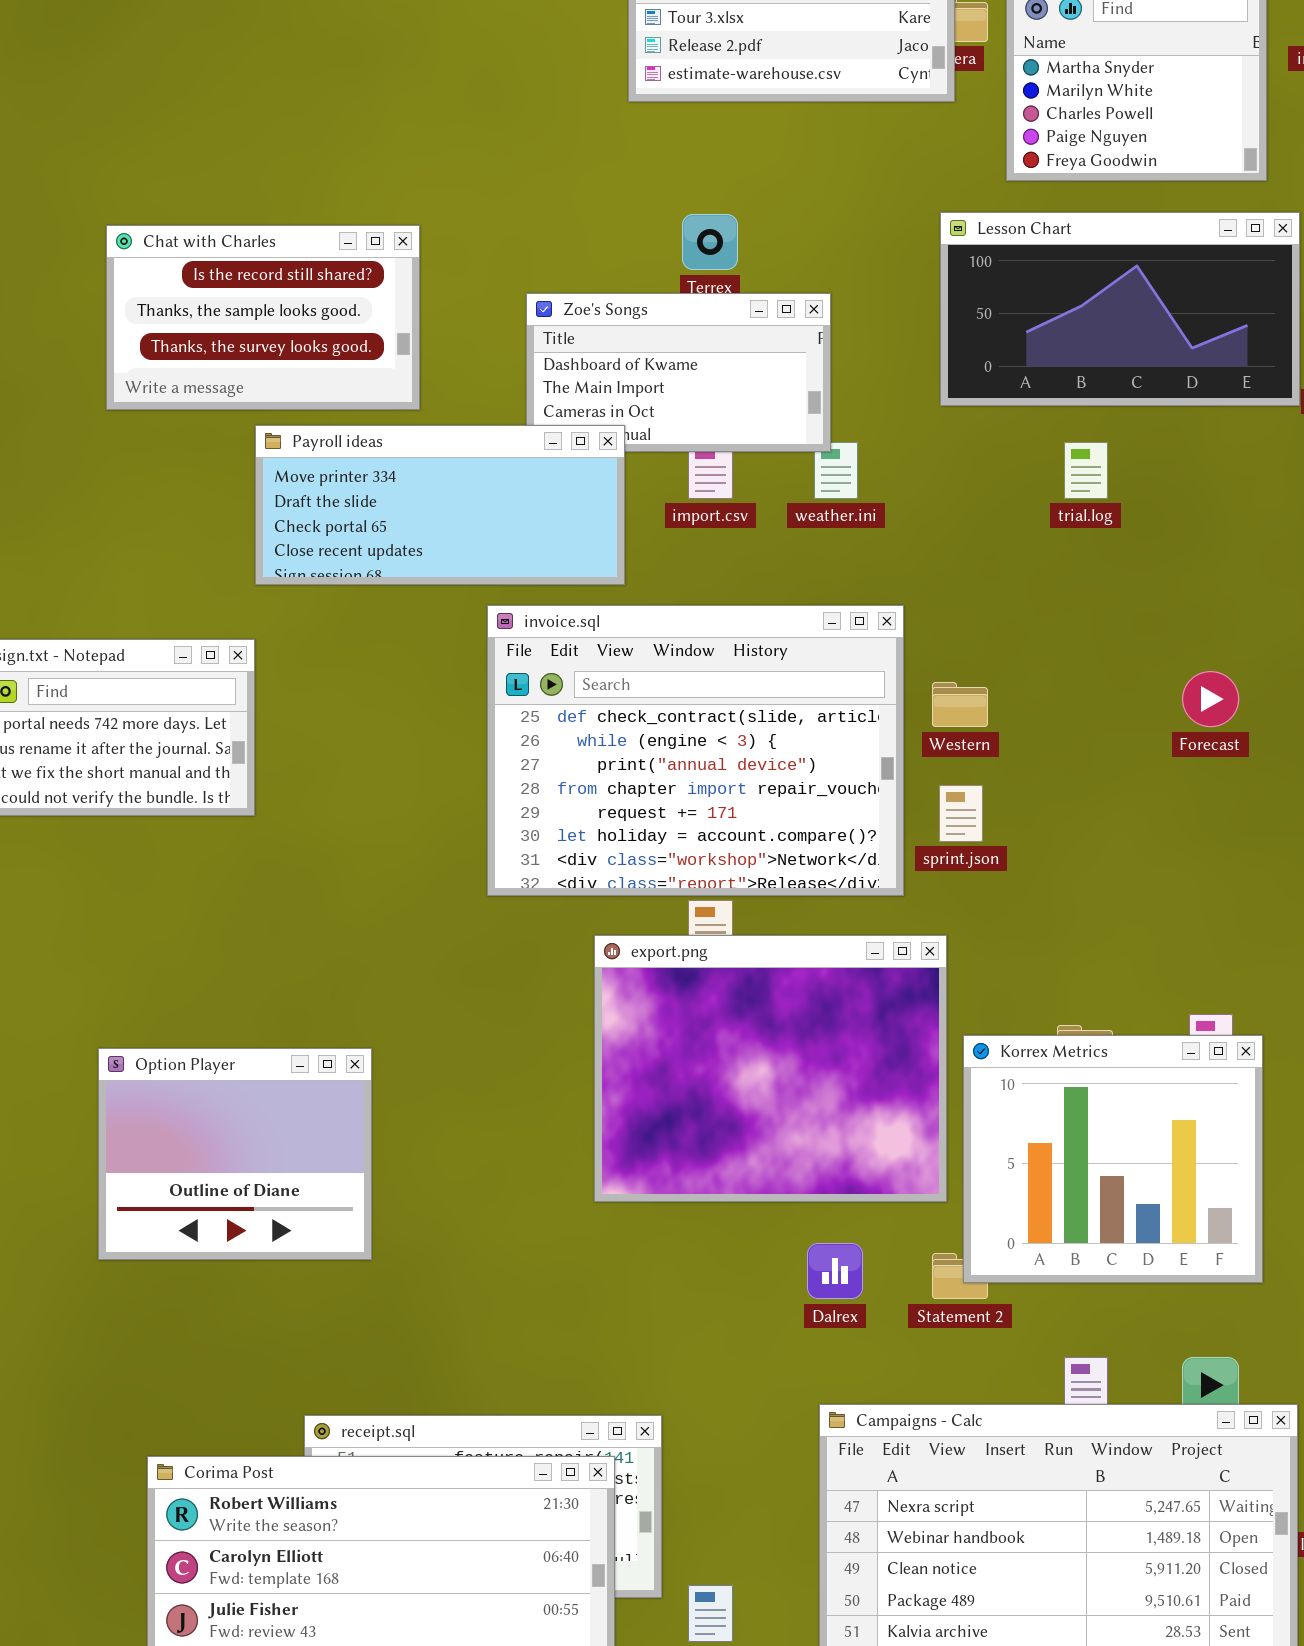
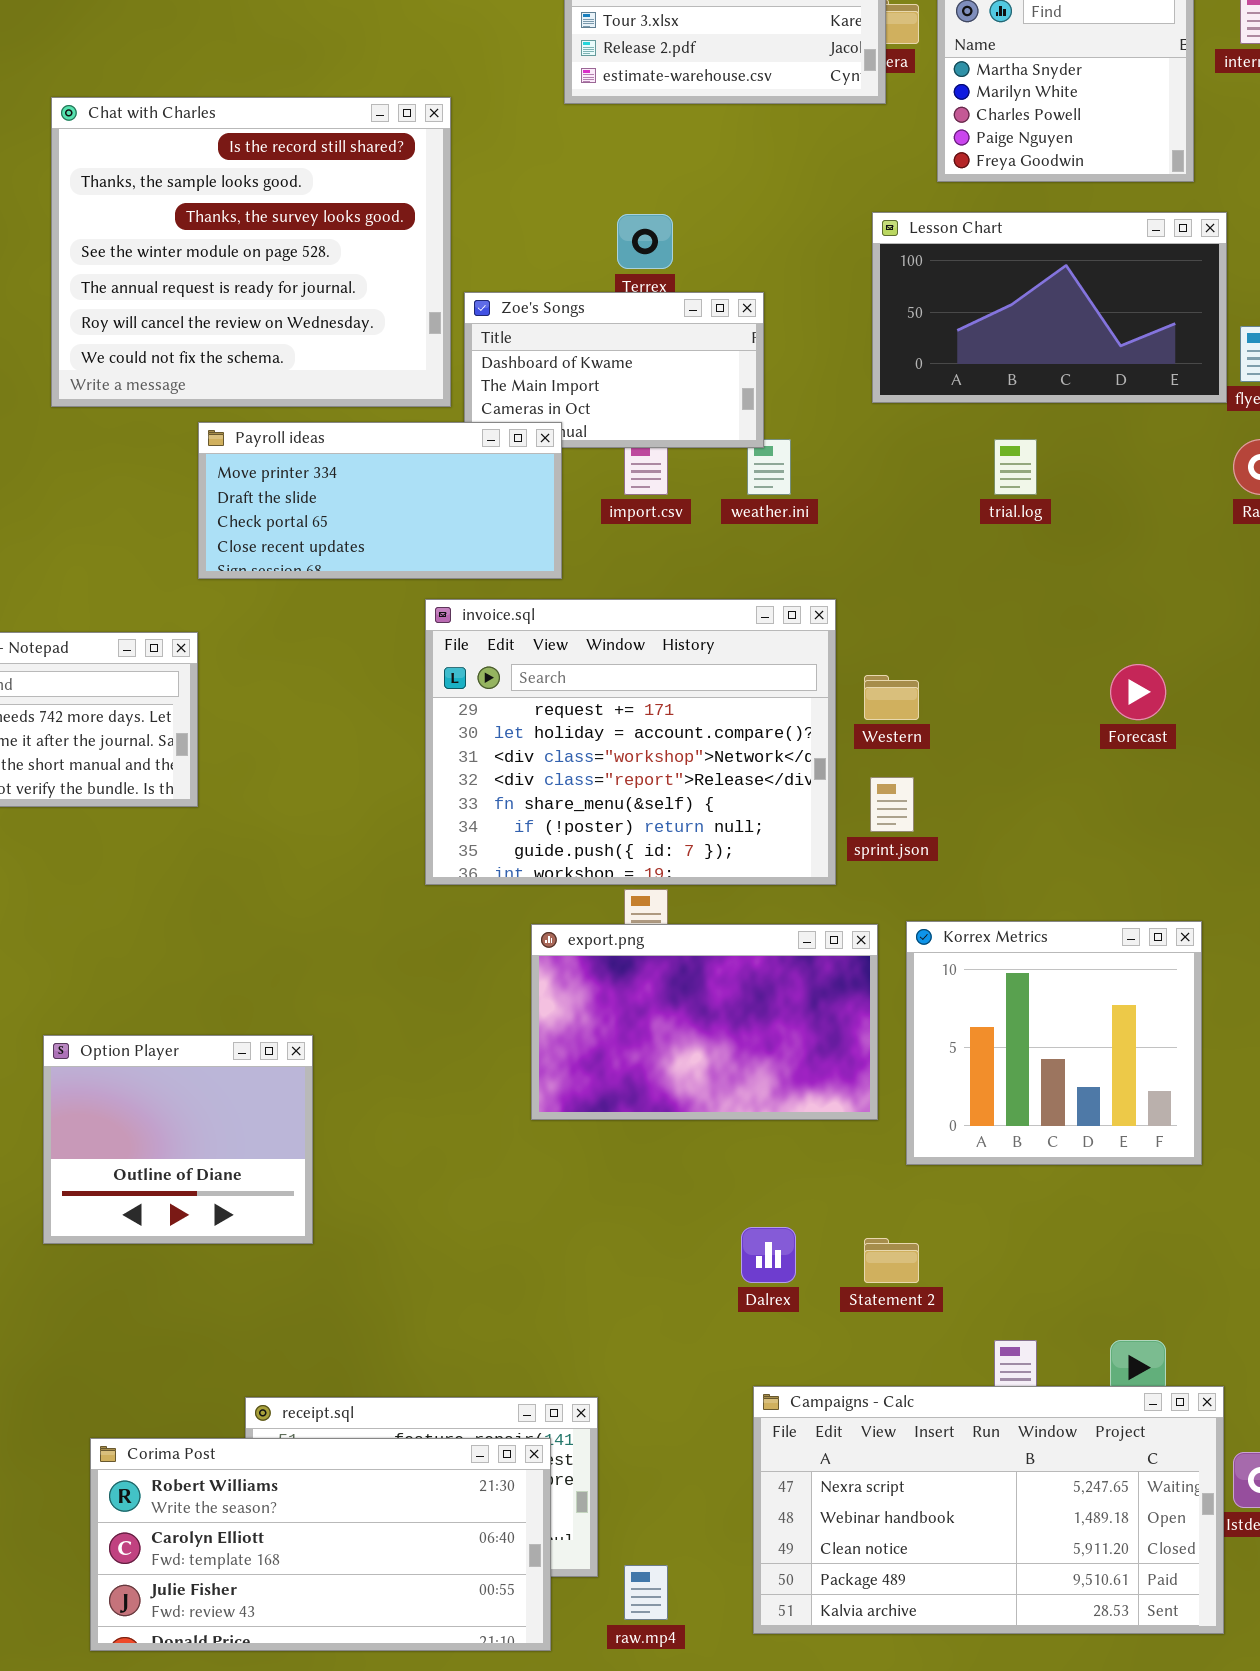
Chat with Charles: [106,225,420,410] -> [51,97,451,407], resized
invoice.sql: [487,605,904,896] -> [425,599,836,885], scrolled down 4 rows
export.png: [594,935,947,1202] -> [531,924,878,1120], resized
Korrex Metrics: [963,1035,1263,1283] -> [906,921,1202,1165], moved

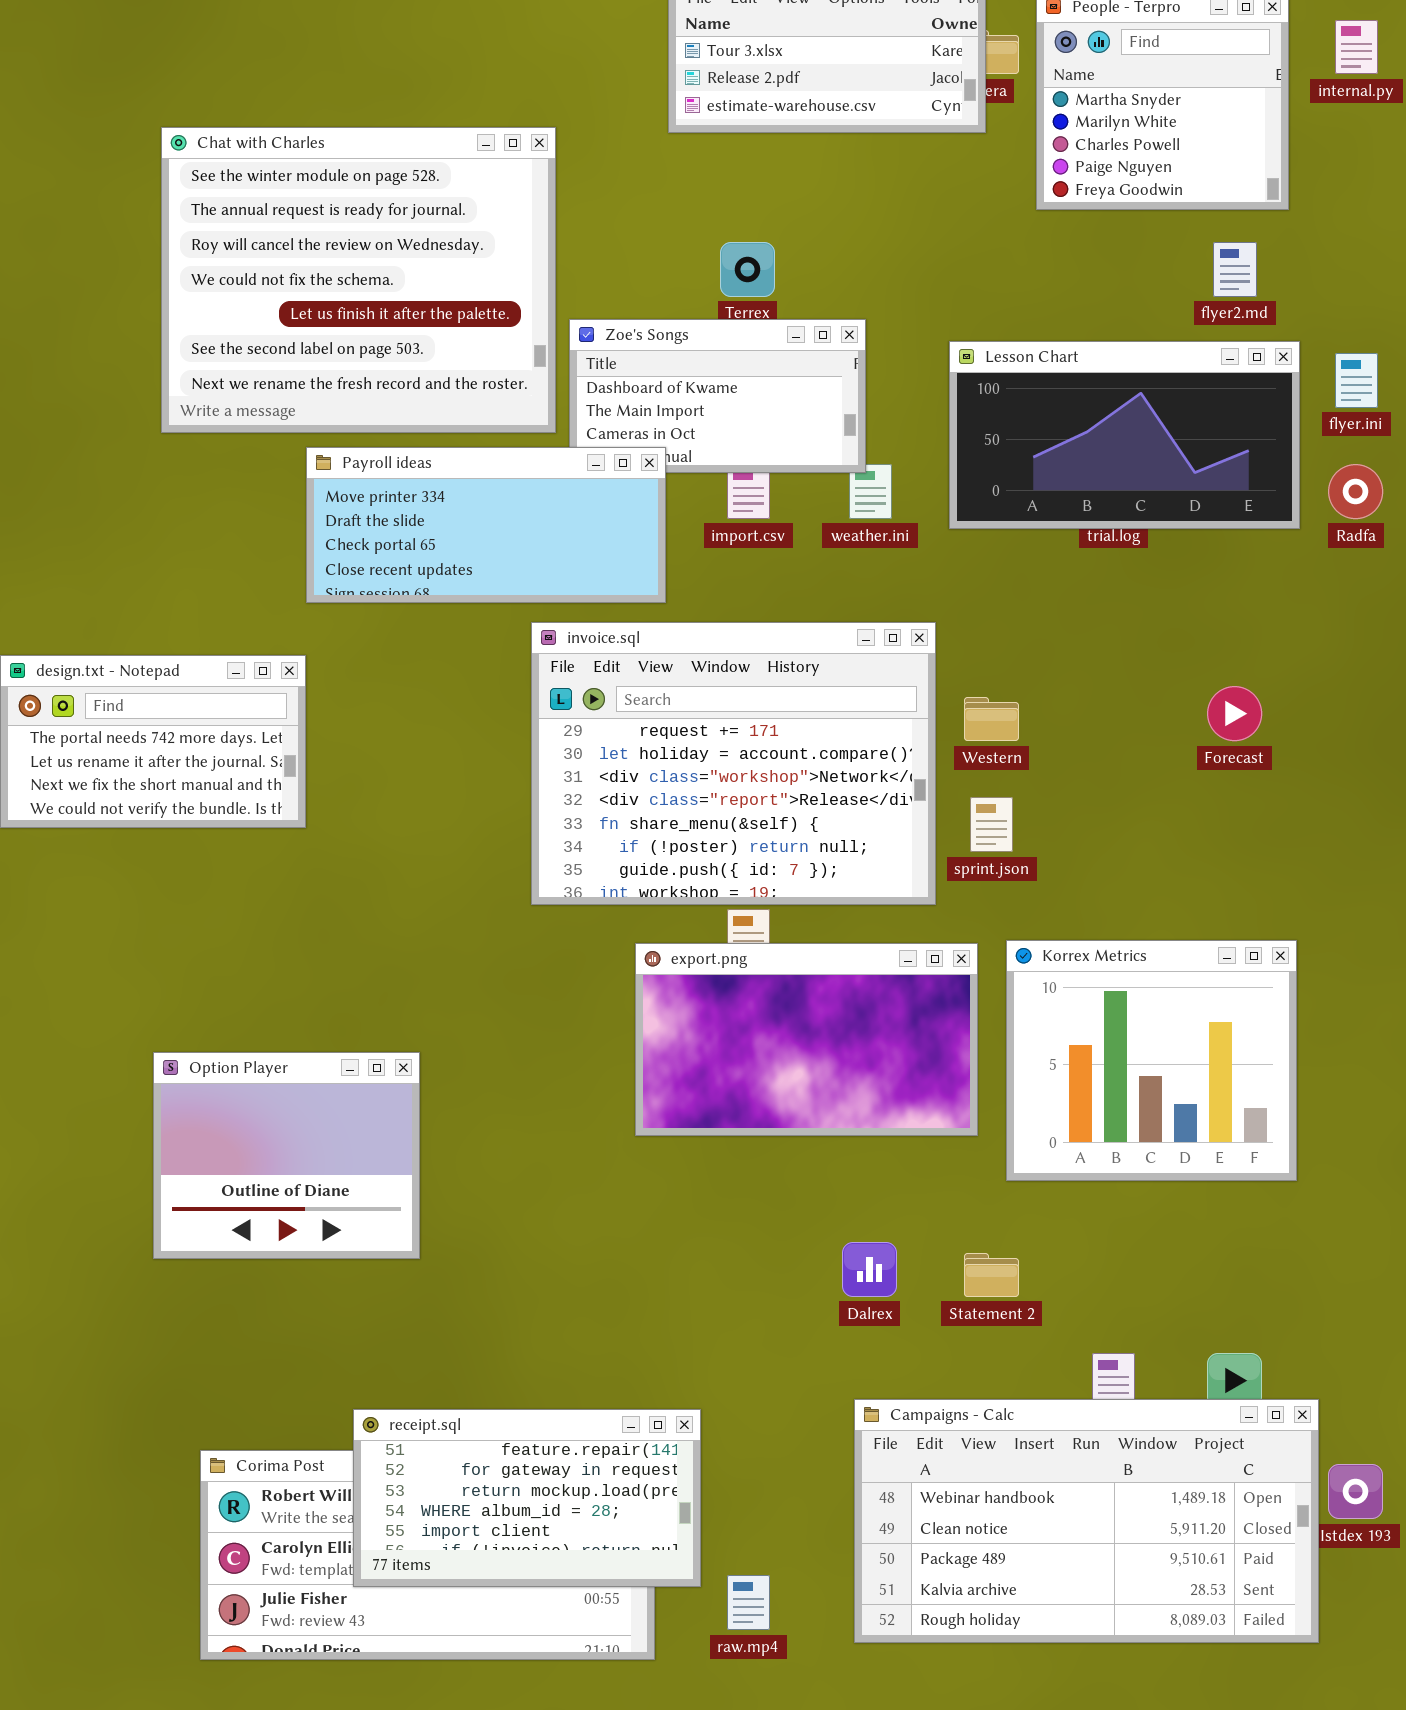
Chat with Charles: [51,97,451,407] -> [161,127,556,433], scrolled down 3 rows
Lesson Chart: [872,212,1227,403] -> [949,341,1300,529], moved
Campaigns - Calc: [753,1386,1224,1634] -> [854,1399,1319,1643], scrolled down 1 row
receipt.sql: [245,1397,598,1577] -> [353,1409,701,1587], raised

